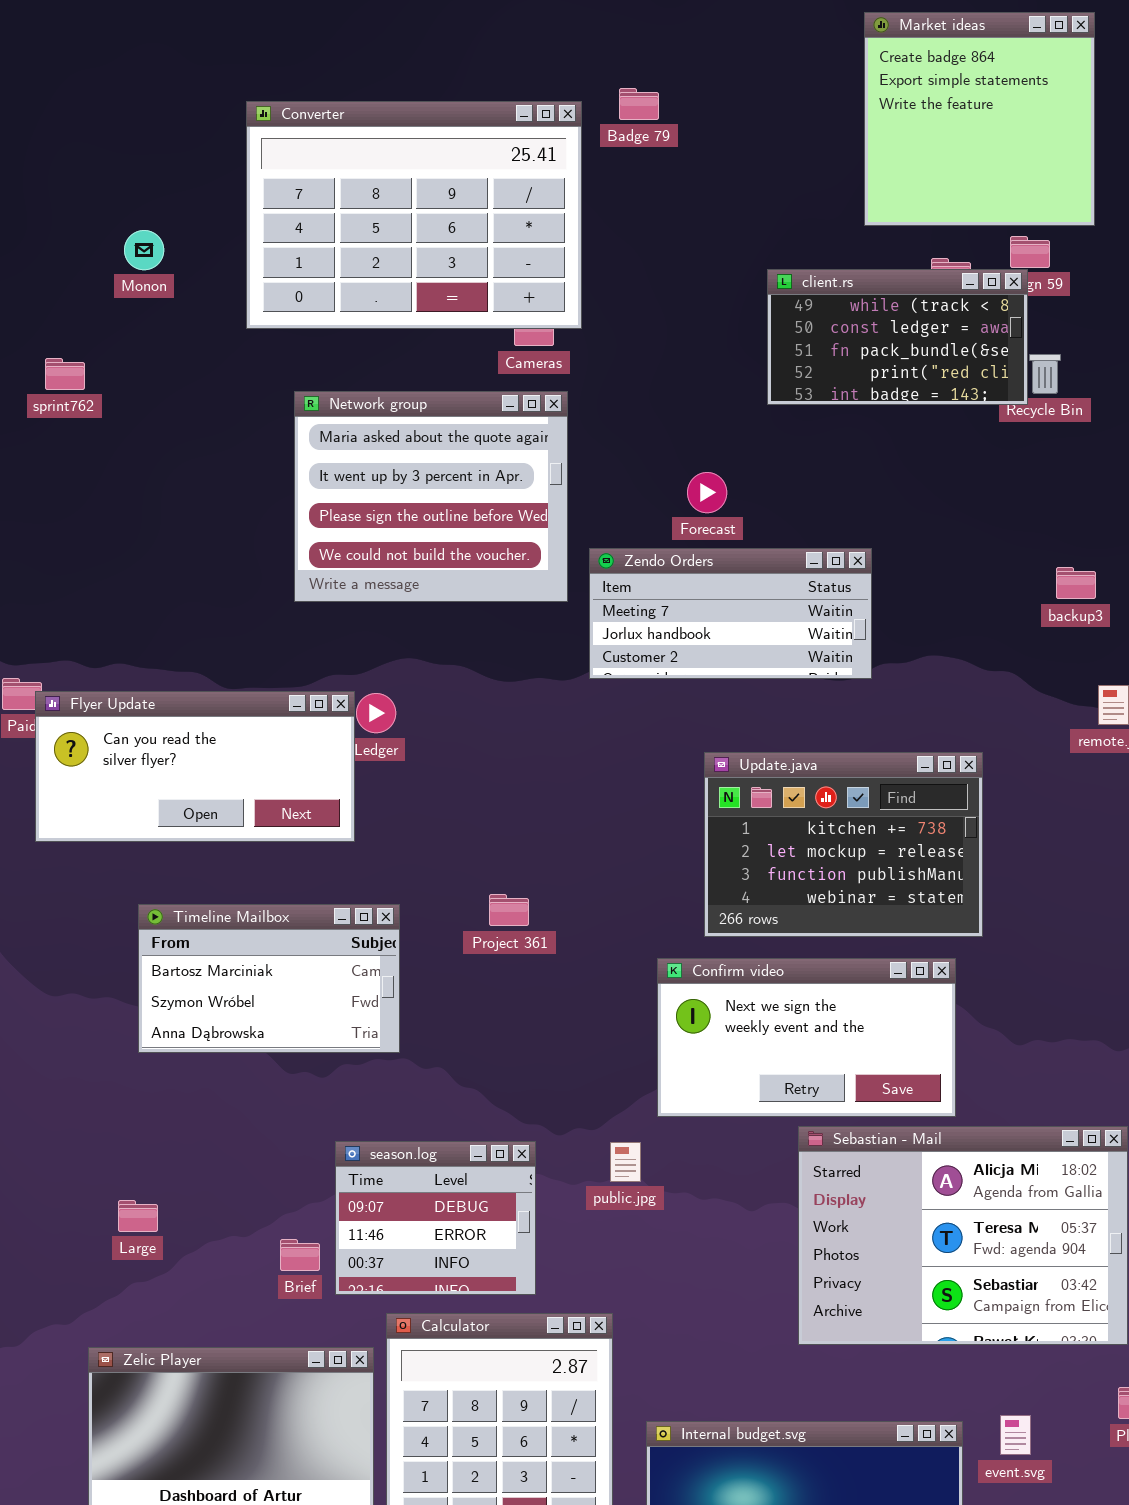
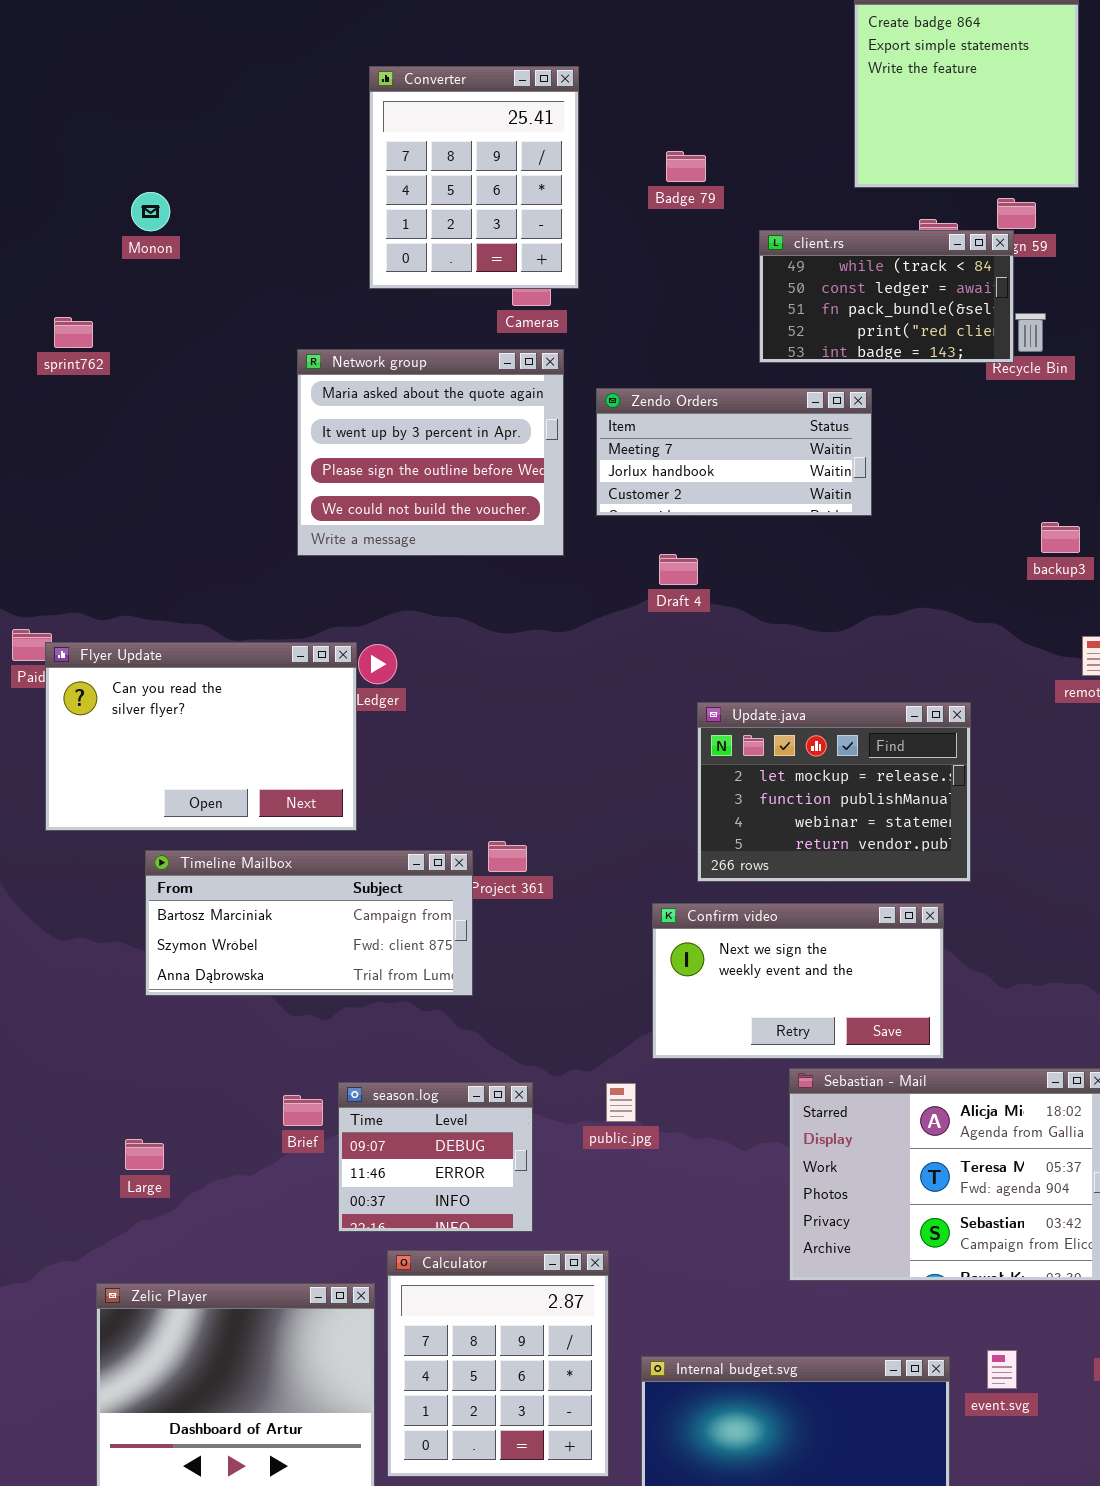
Badge 79: [619,88,659,120] -> [666,151,706,182], moved
Converter: [246,101,582,329] -> [369,66,579,289], resized
Zendo Orders: [589,548,872,679] -> [596,388,872,516], moved
Flyer Update: [35,691,355,842] -> [45,642,357,831], resized
Update.java: [704,752,983,937] -> [697,702,971,882], scrolled down 1 row
Timeline Mailbox: [138,904,400,1053] -> [145,850,473,996], resized
Brief: [280,1239,320,1271] -> [283,1095,323,1126], moved

